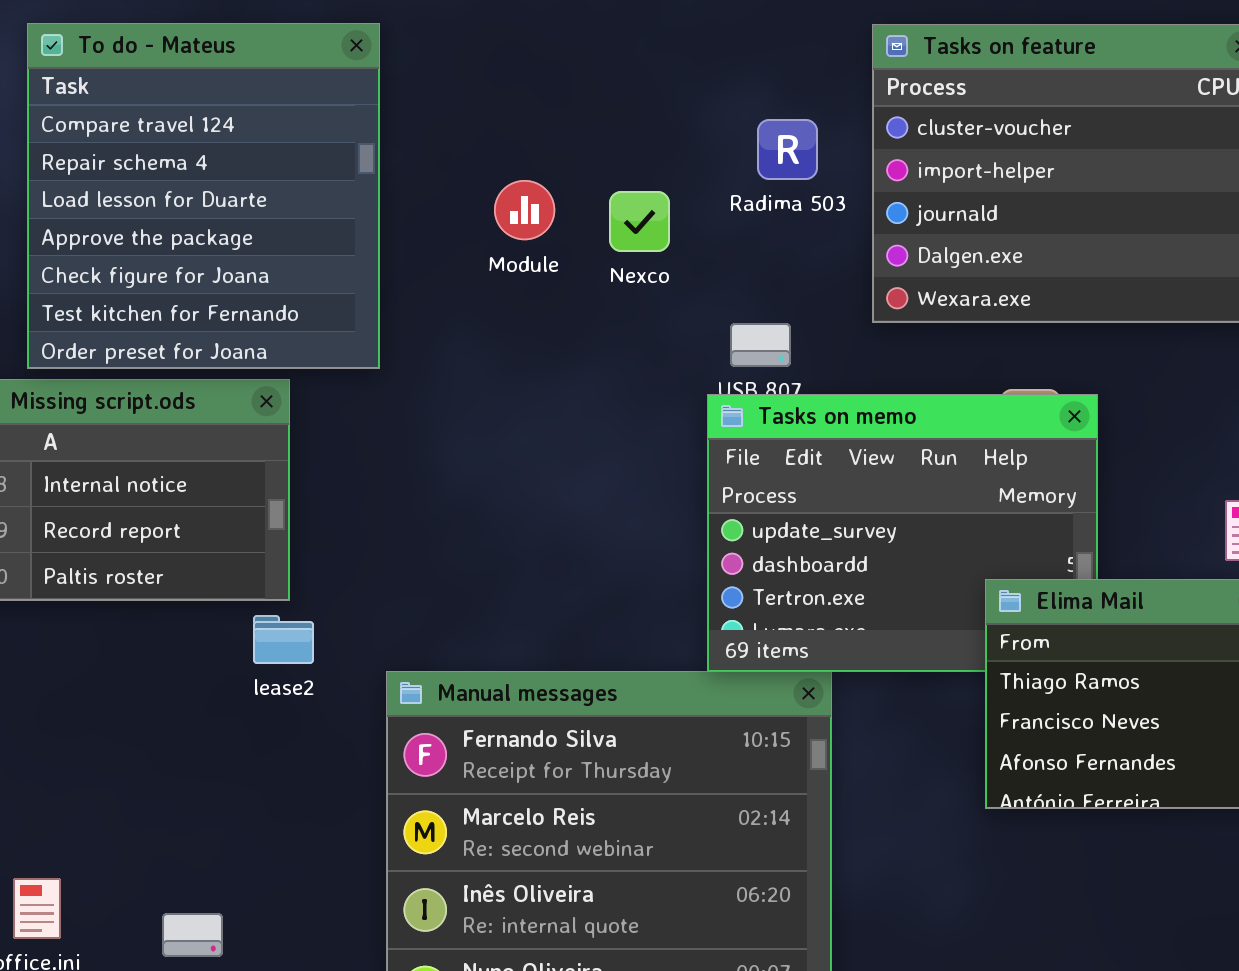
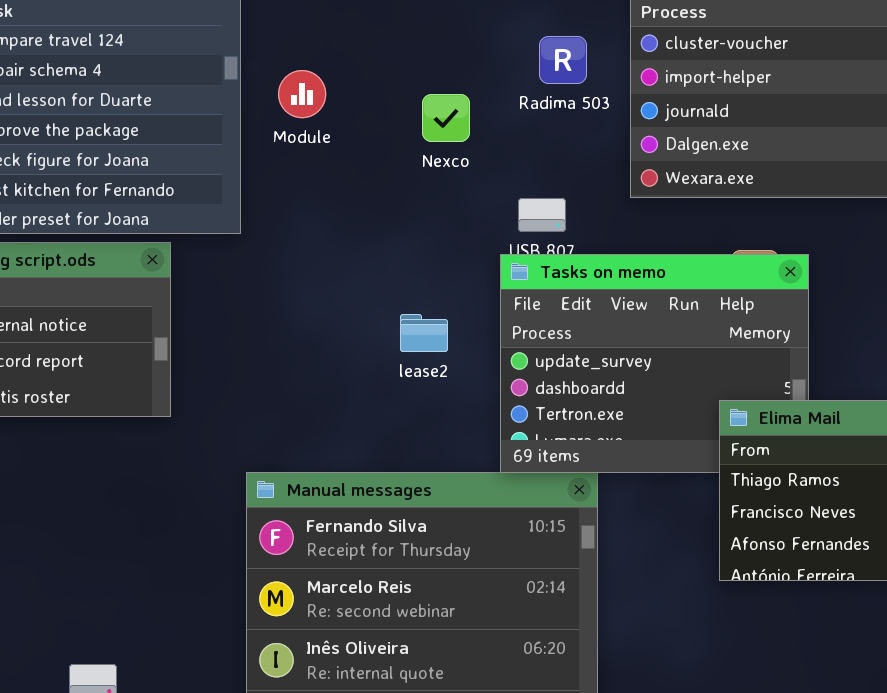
Module: [494,180,555,240] -> [278,70,326,118], moved
lease2: [253,615,314,664] -> [400,314,448,352], moved

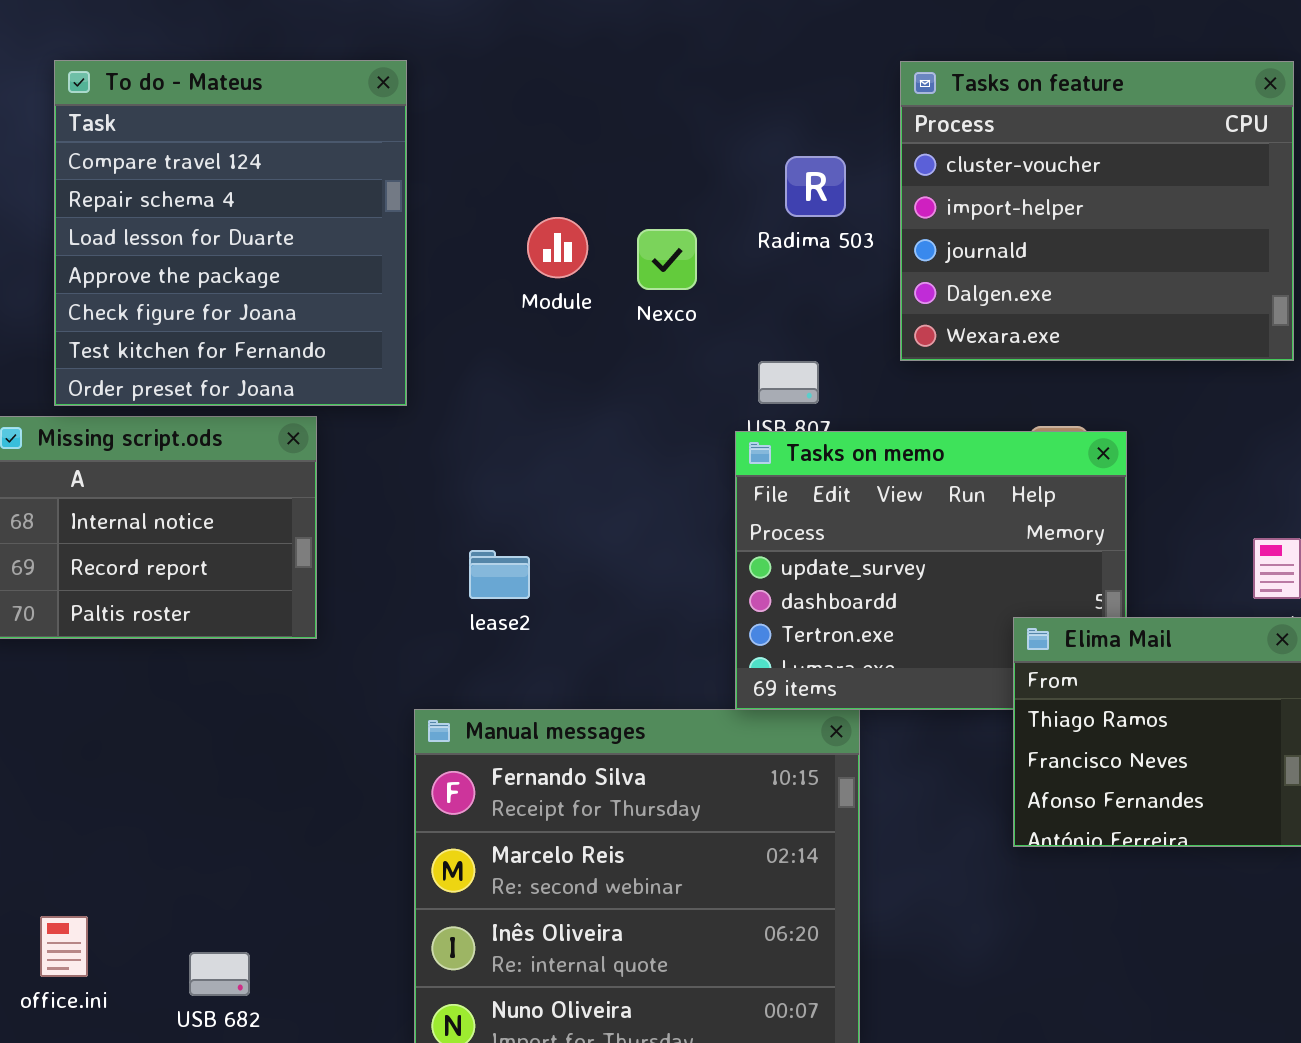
Module: [278,70,326,118] -> [527,217,588,278], moved
lease2: [400,314,448,352] -> [469,550,530,599], moved

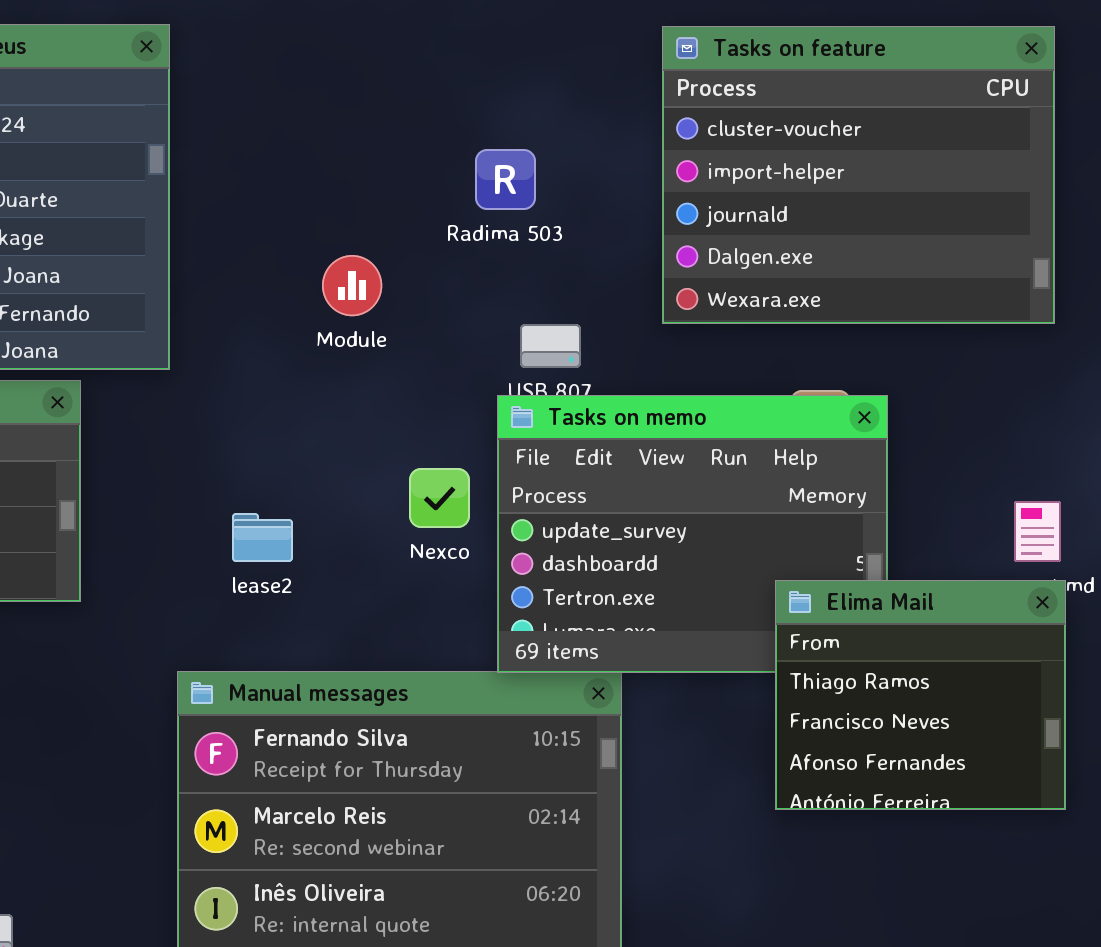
Radima 503: [785,156,846,217] -> [475,149,536,210], moved
Module: [527,217,588,278] -> [322,255,382,316], moved
Nexco: [637,229,697,290] -> [409,468,470,528], moved

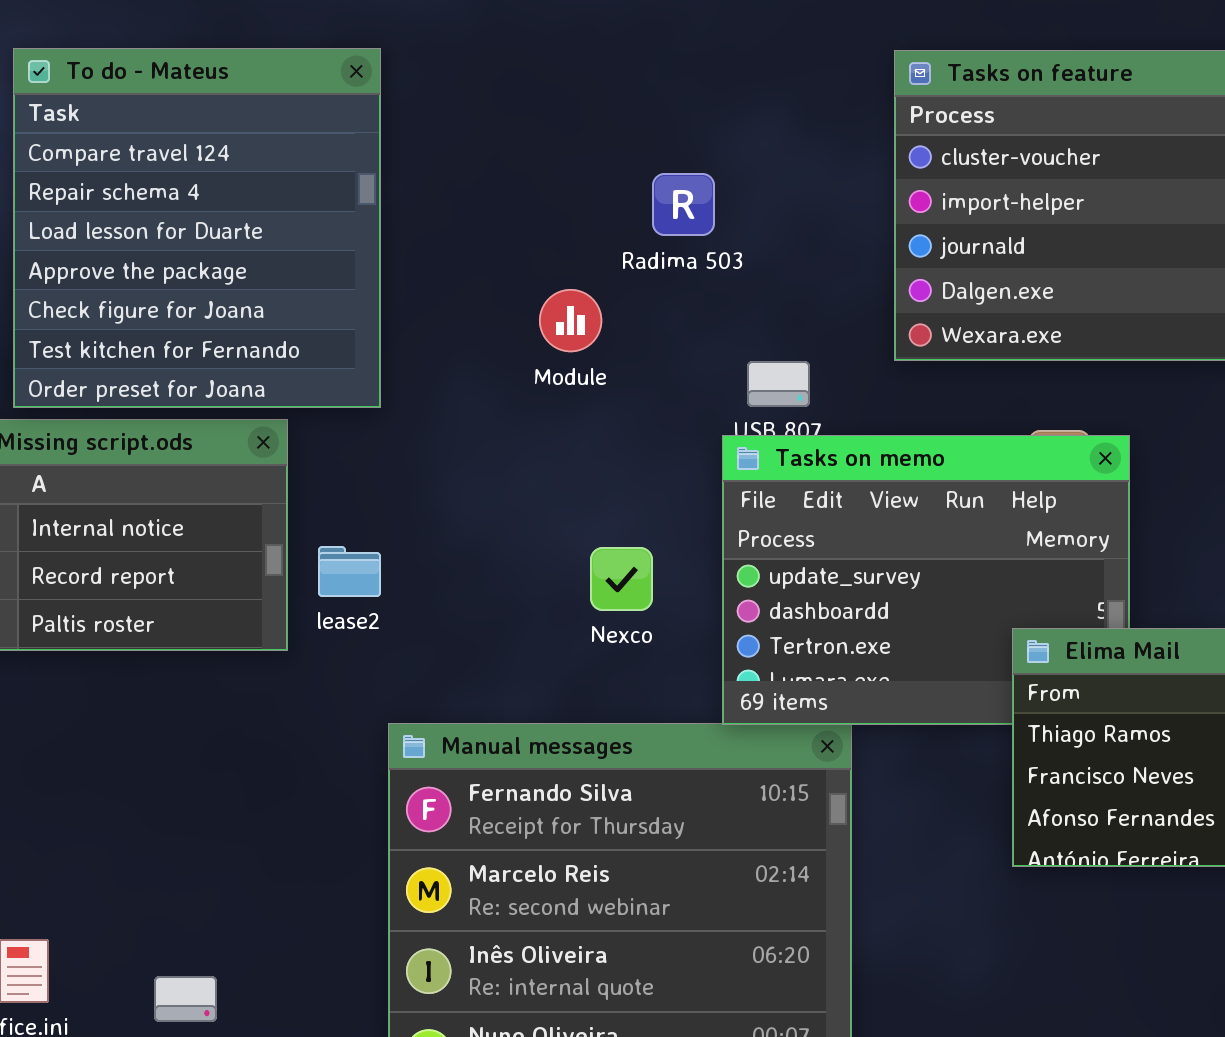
Radima 503: [475,149,536,210] -> [652,173,715,236], moved
Nexco: [409,468,470,528] -> [590,547,653,611], moved
lease2: [232,513,293,562] -> [318,546,381,597], moved

